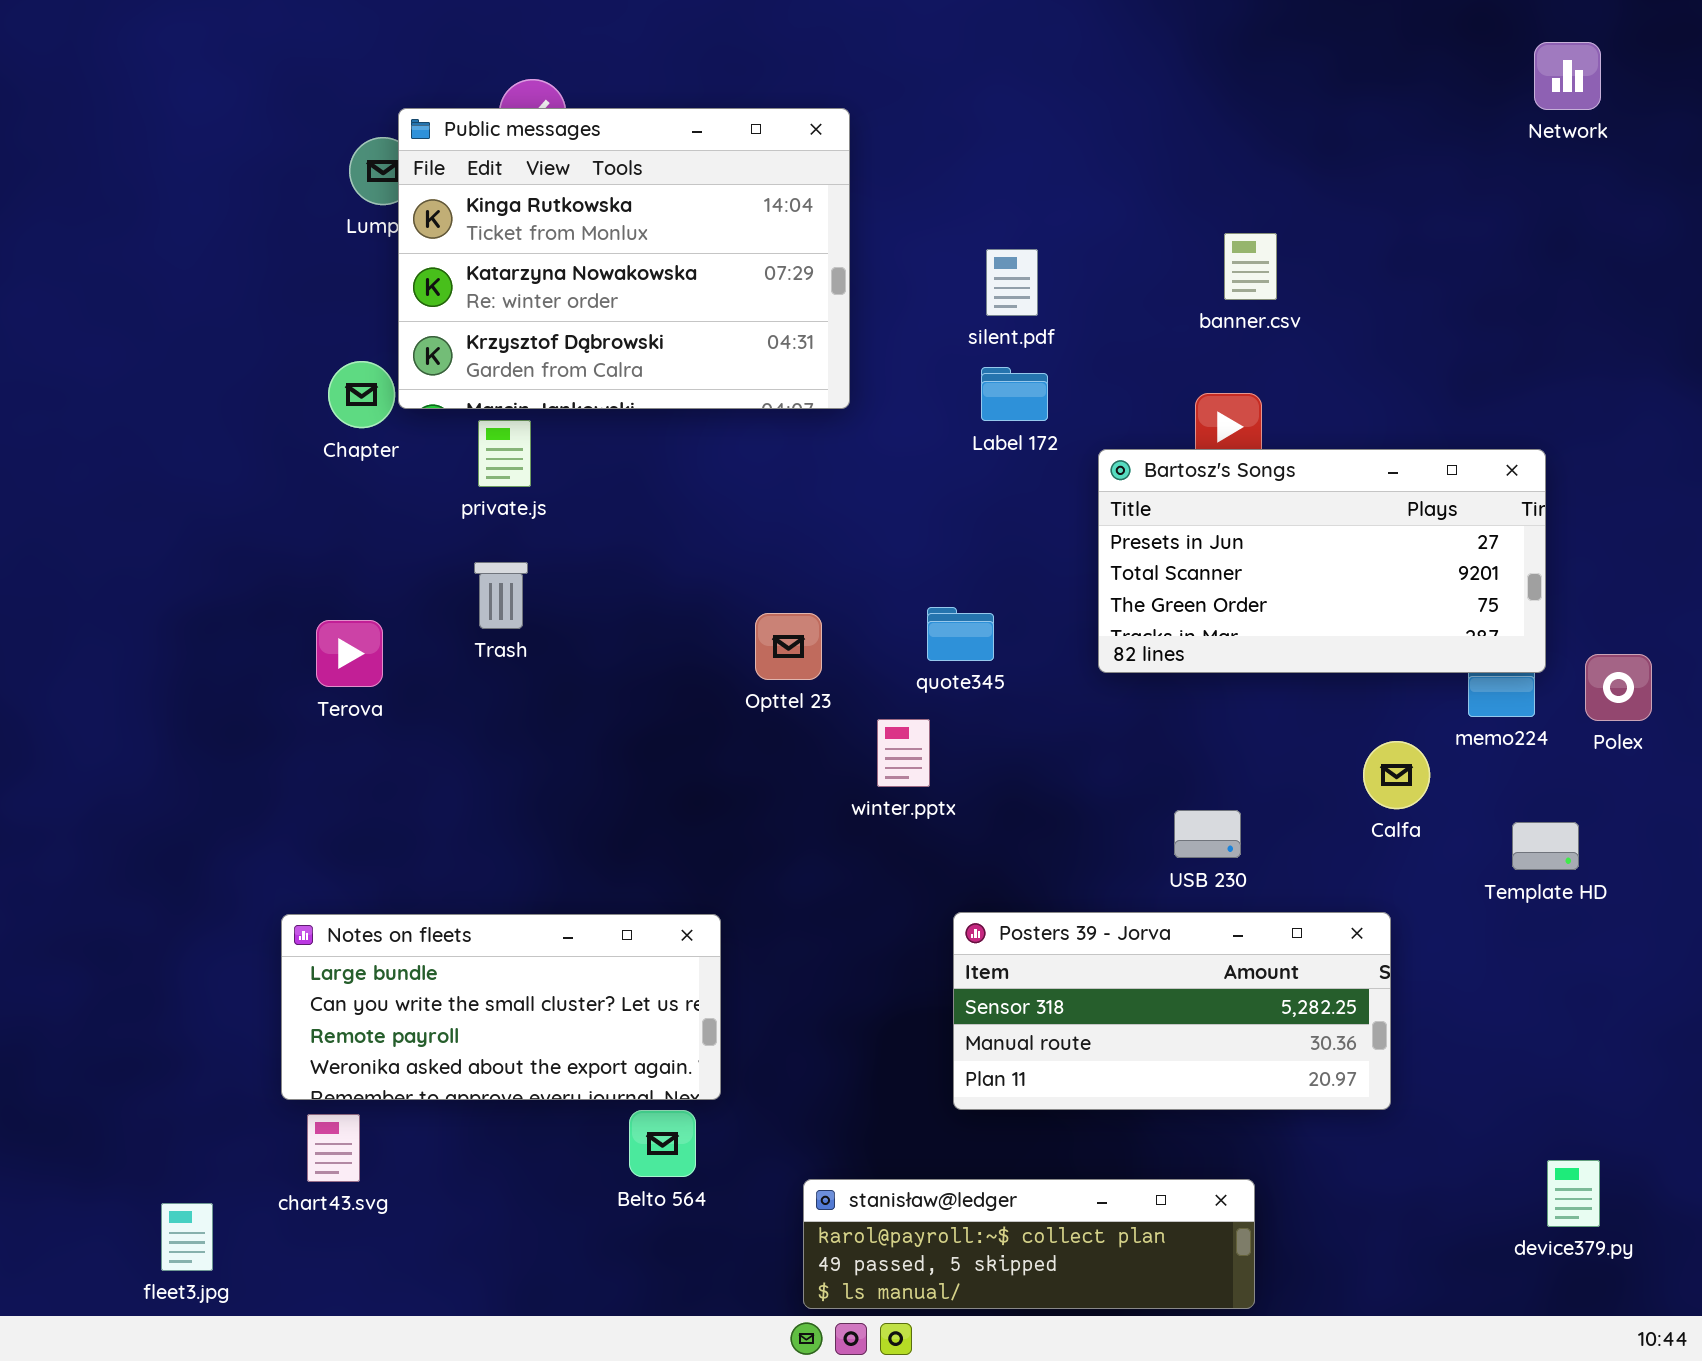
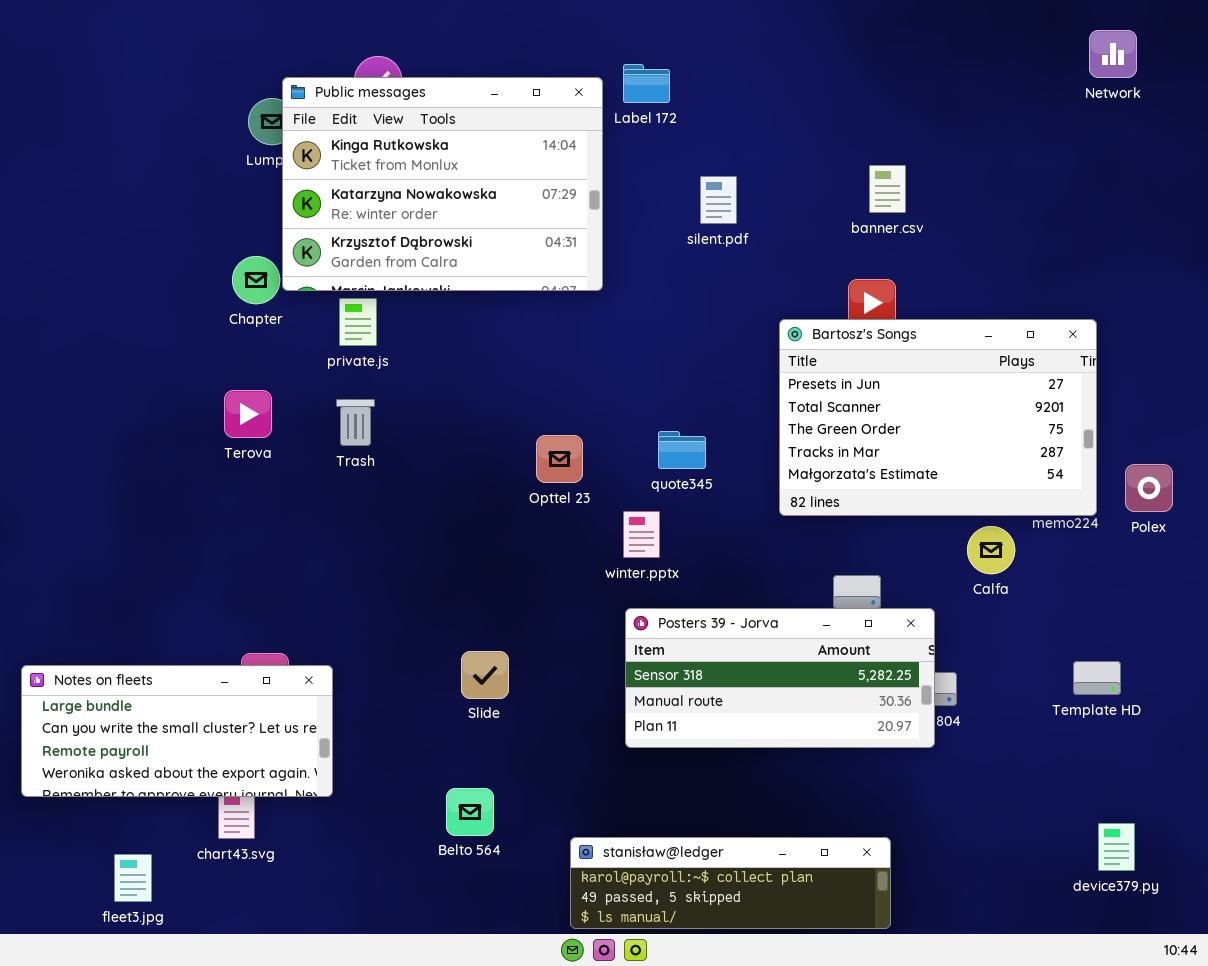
Label 172: [981,367,1048,421] -> [623,64,670,103], moved
Bartosz's Songs: [1098,449,1546,673] -> [779,319,1097,516], resized
Terova: [316,620,383,687] -> [224,390,272,438], moved
Template HD: [1512,822,1579,870] -> [1073,661,1121,695], moved
Posters 39 - Jorva: [953,912,1391,1110] -> [625,608,935,748], moved
Notes on fleets: [281,914,721,1100] -> [21,665,333,797], moved

